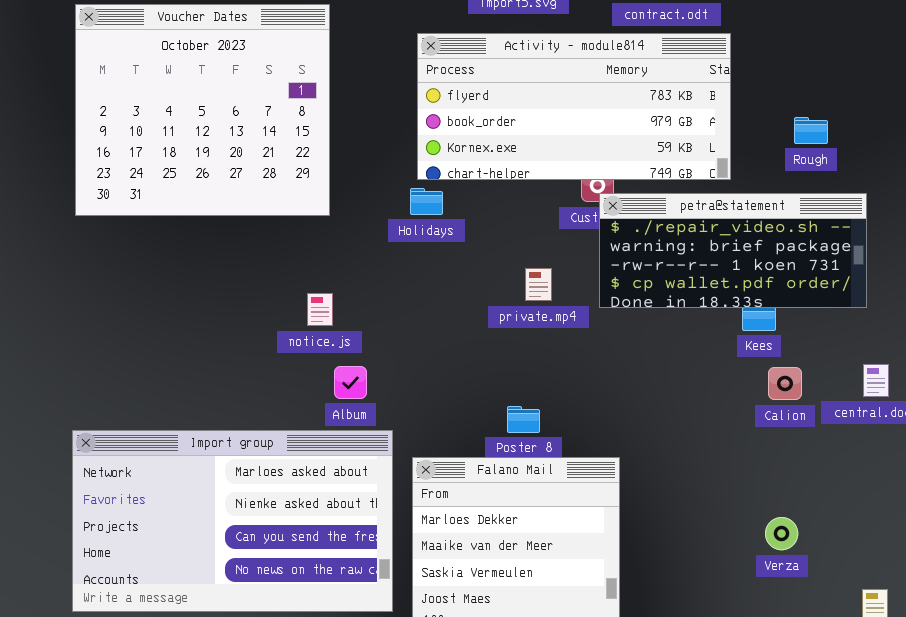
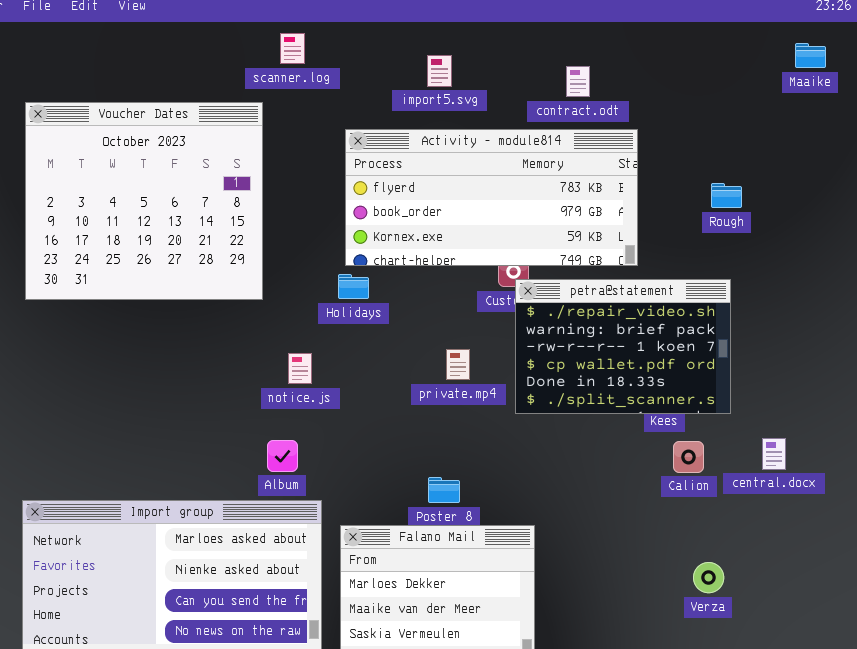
Rough: [794,117,828,144] -> [711,183,742,208], moved
petra@statement: [599,193,867,308] -> [515,279,731,414], resized
notice.js: [307,293,333,326] -> [288,353,312,384], moved
Verza: [765,517,798,550] -> [693,562,724,593], moved

